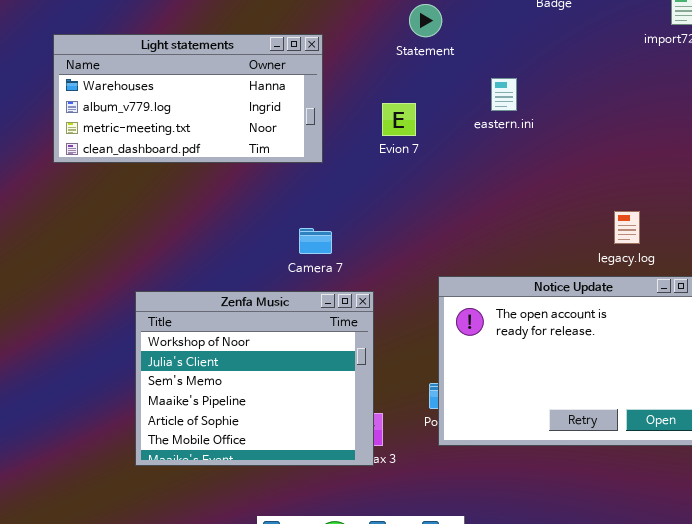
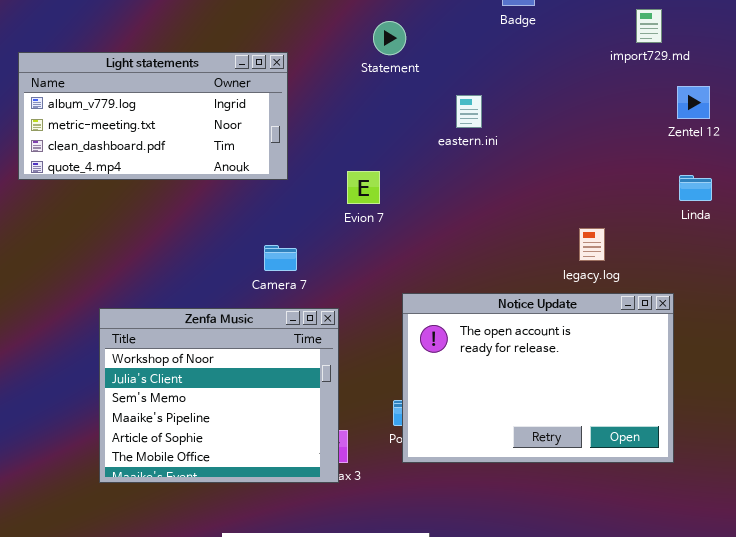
Light statements: [53,34,323,163] -> [18,52,288,180], scrolled down 1 row
Evion 7: [382,103,416,136] -> [347,171,380,204], moved

